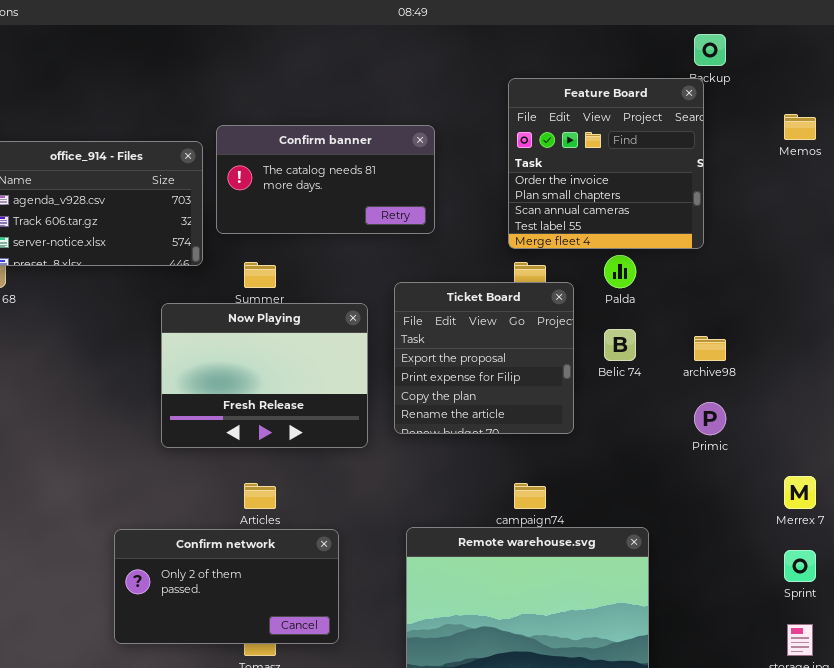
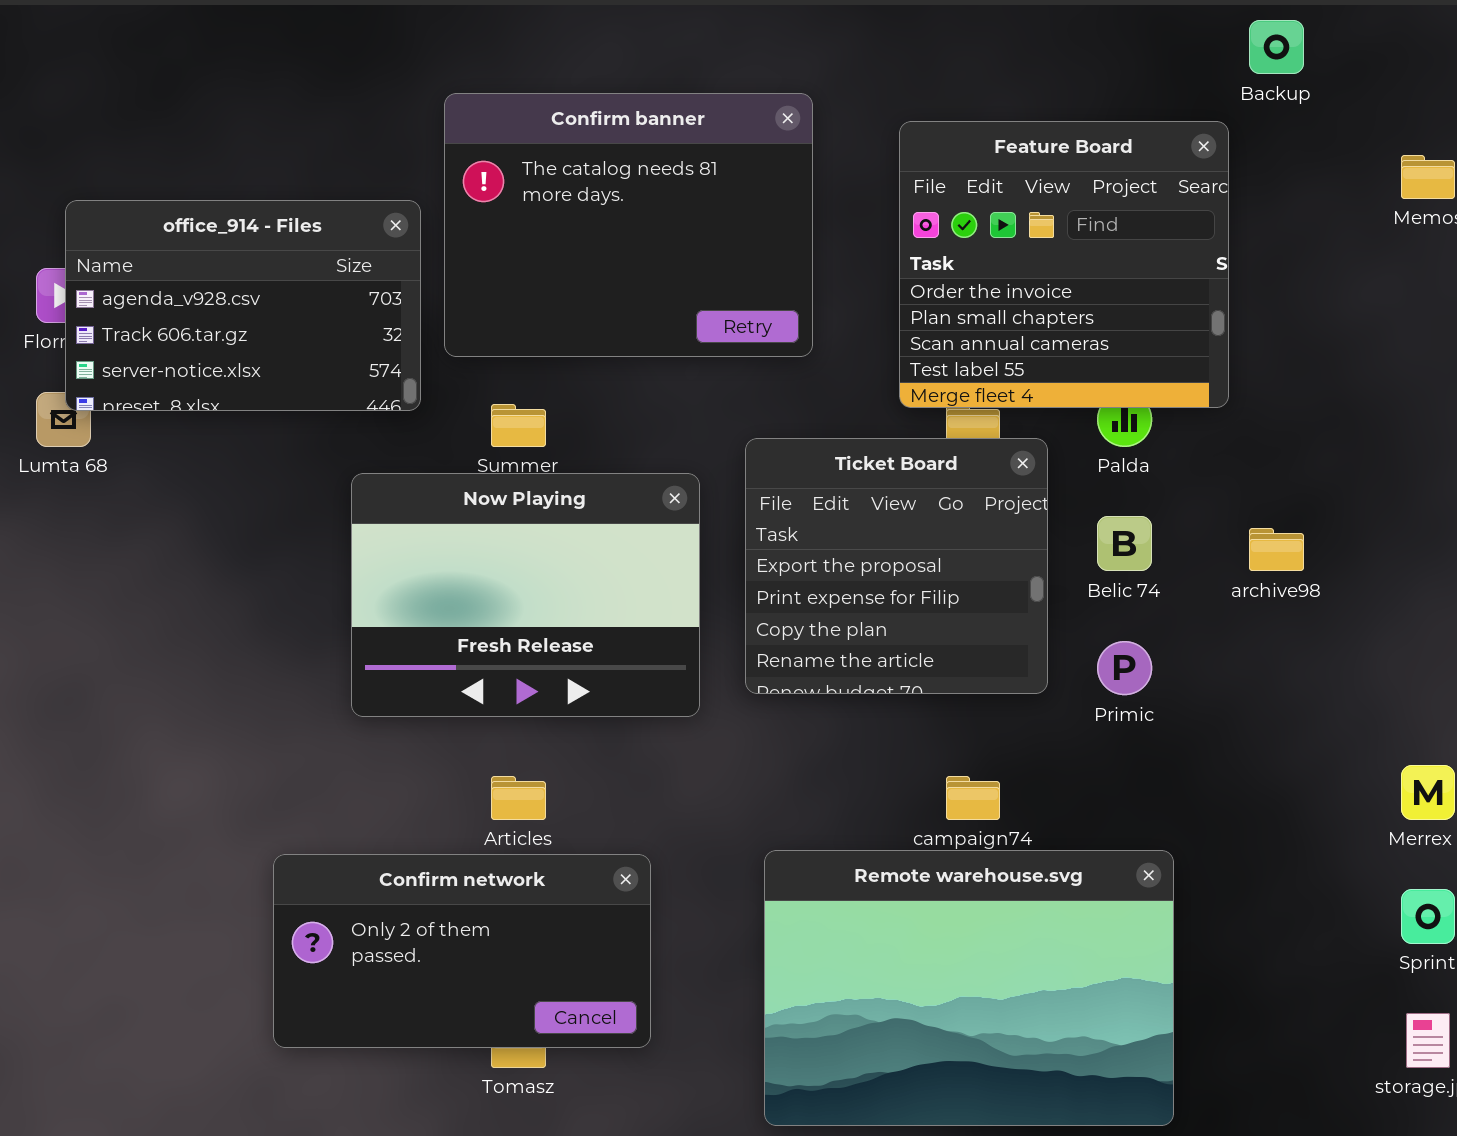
Feature Board: [508,78,704,249] -> [899,121,1229,408], moved
Confirm banner: [216,125,435,234] -> [444,93,813,357], resized
Primic: [694,402,726,435] -> [1097,641,1152,695], moved

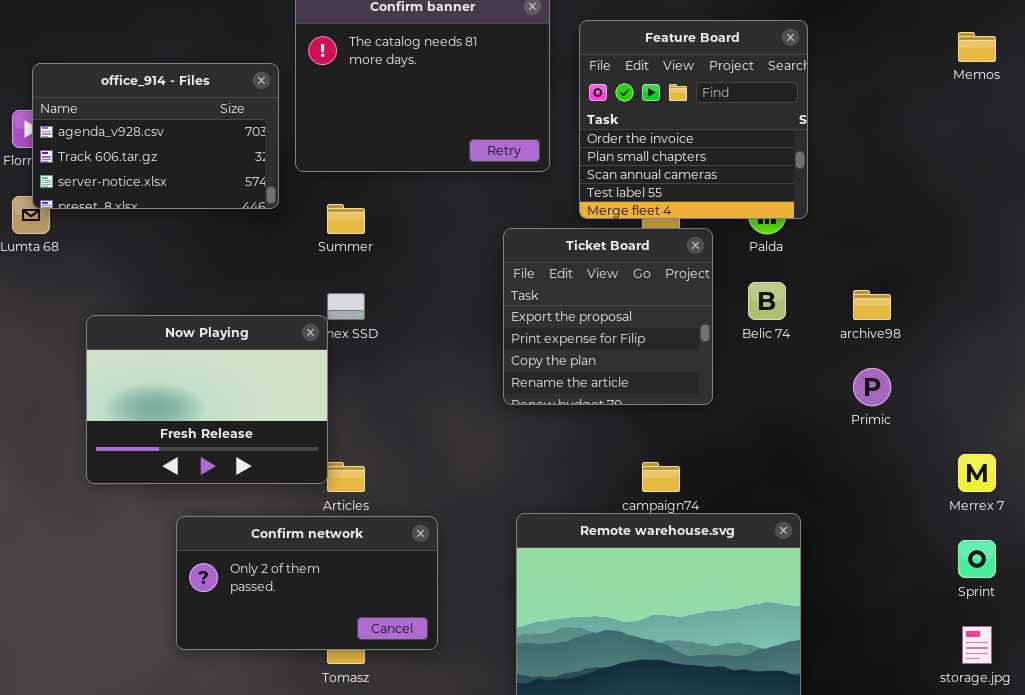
Feature Board: [899,121,1229,408] -> [579,20,808,219], moved
Now Playing: [351,473,700,717] -> [86,315,328,484], moved
Primic: [1097,641,1152,695] -> [853,368,891,406], moved

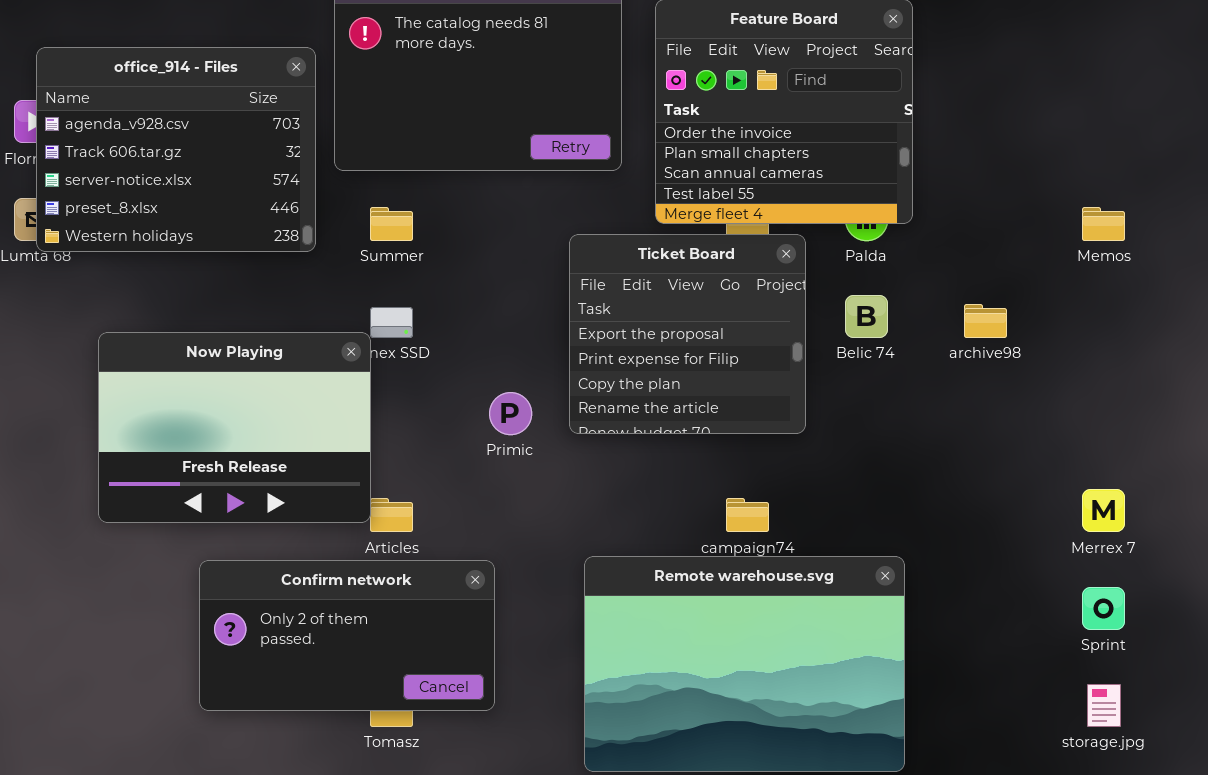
Memos: [958,32,996,62] -> [1082,207,1125,241], moved
office_914 - Files: [32,63,279,209] -> [36,47,316,252], resized
Primic: [853,368,891,406] -> [489,392,532,435], moved

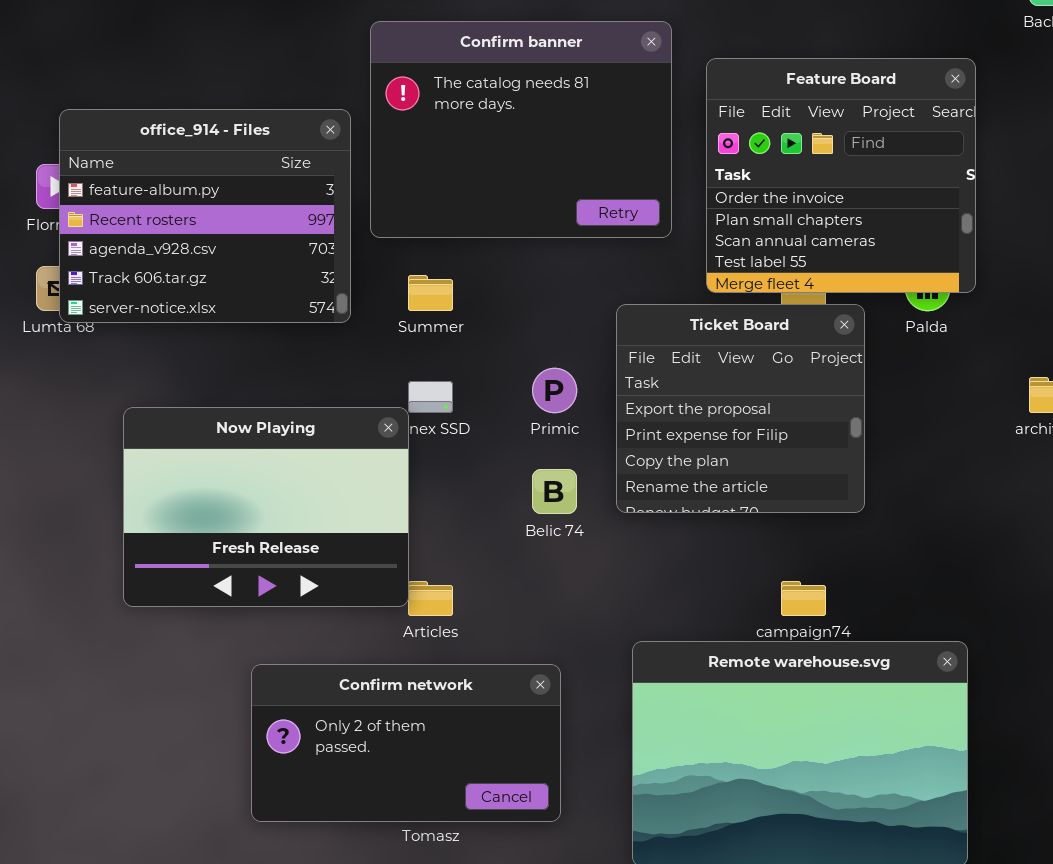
office_914 - Files: [36,47,316,252] -> [59,109,351,323], scrolled up 2 rows
Belic 74: [845,295,888,338] -> [532,469,577,514], moved
Primic: [489,392,532,435] -> [532,368,577,413], moved
Confirm network: [199,560,495,711] -> [251,664,561,822], moved

